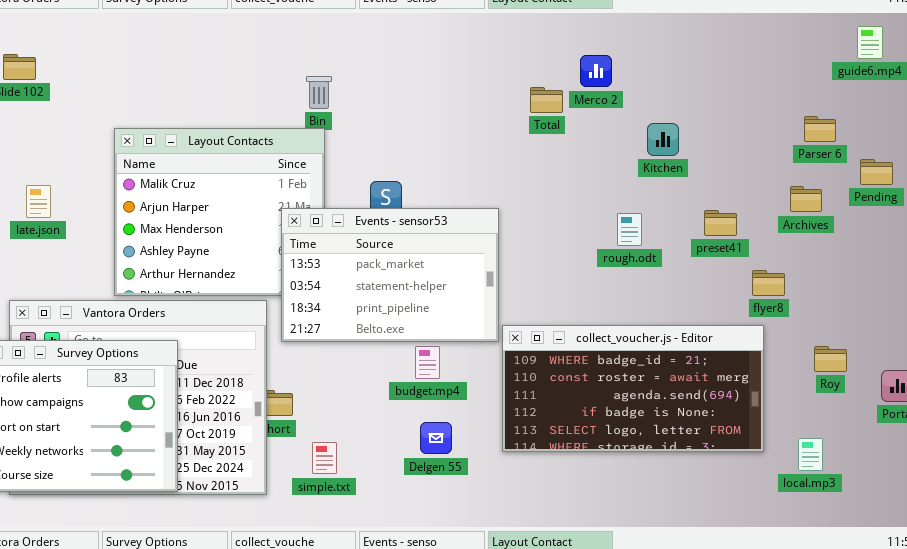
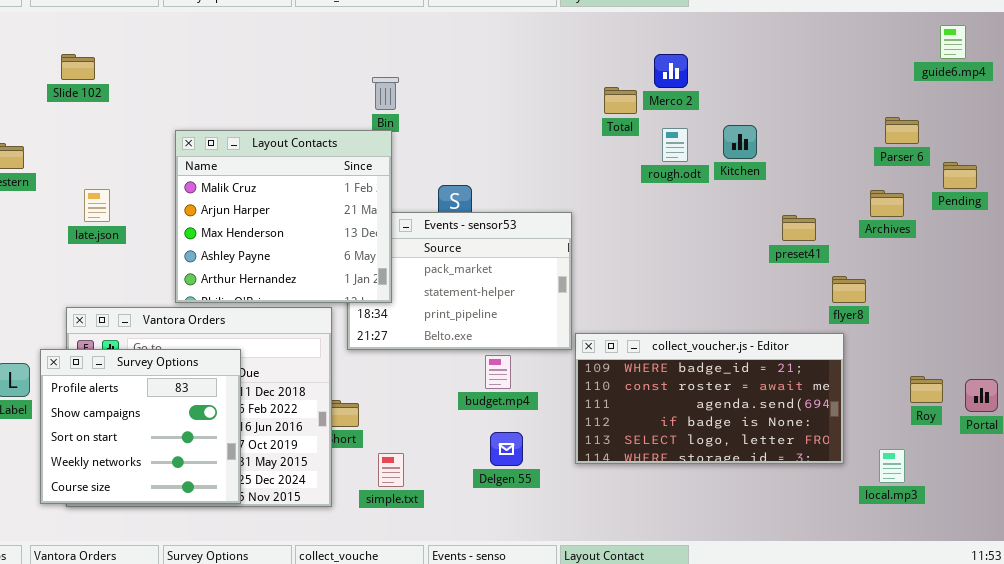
Layout Contacts: [114,128,325,296] -> [175,130,392,303], raised
rough.odt: [617,213,642,246] -> [662,128,688,162], moved
Roy: [814,346,847,372] -> [910,376,943,403], moved

